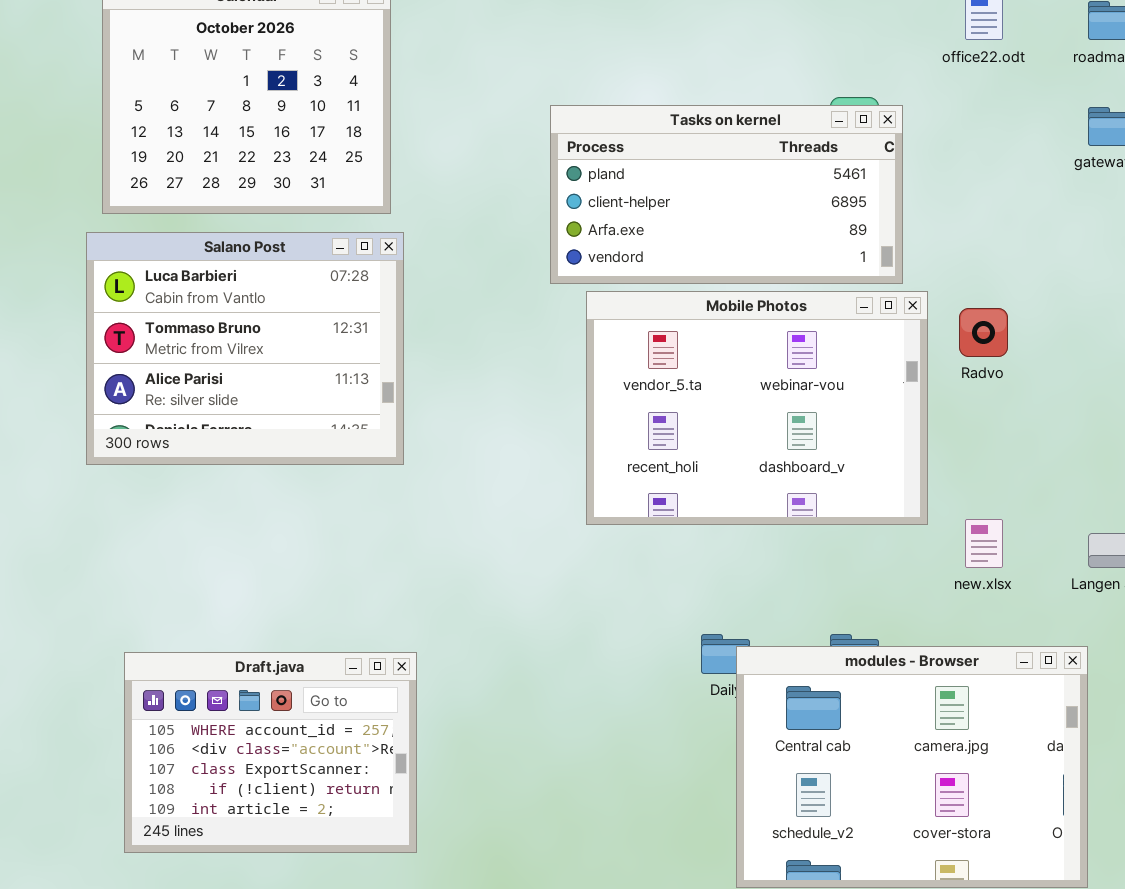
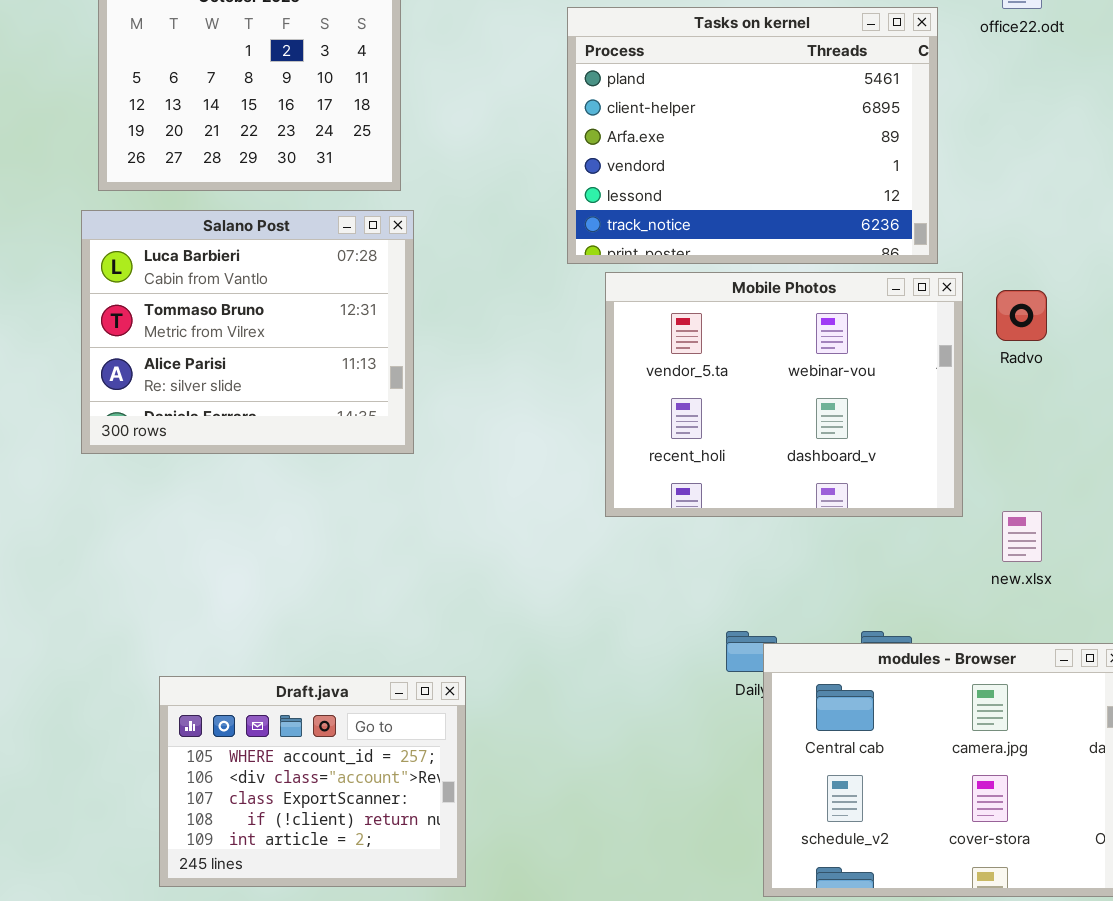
Tasks on kernel: [550,105,903,284] -> [567,7,938,264], resized
Draft.java: [124,652,417,853] -> [159,676,466,887], moved

